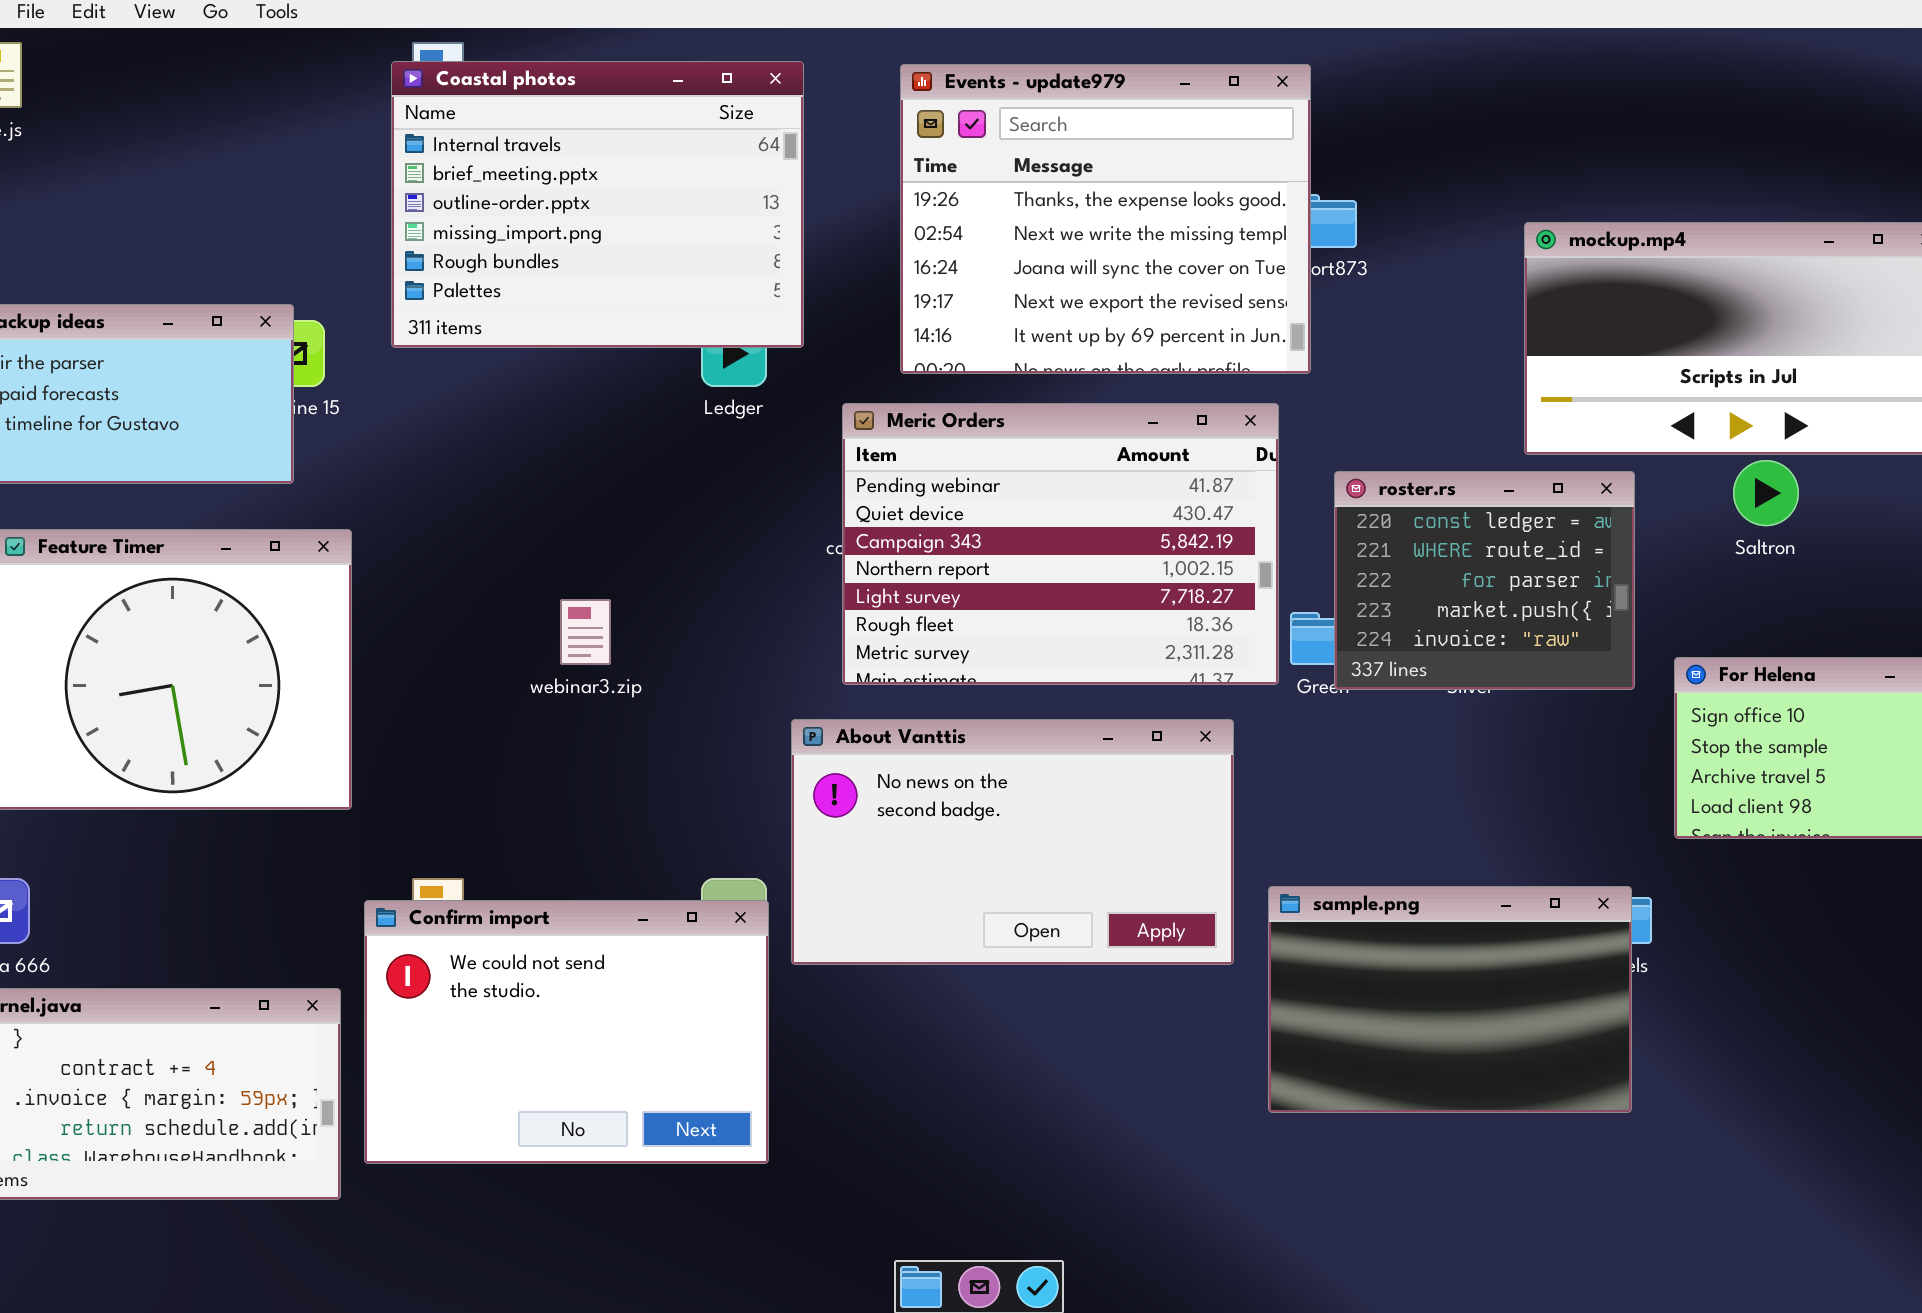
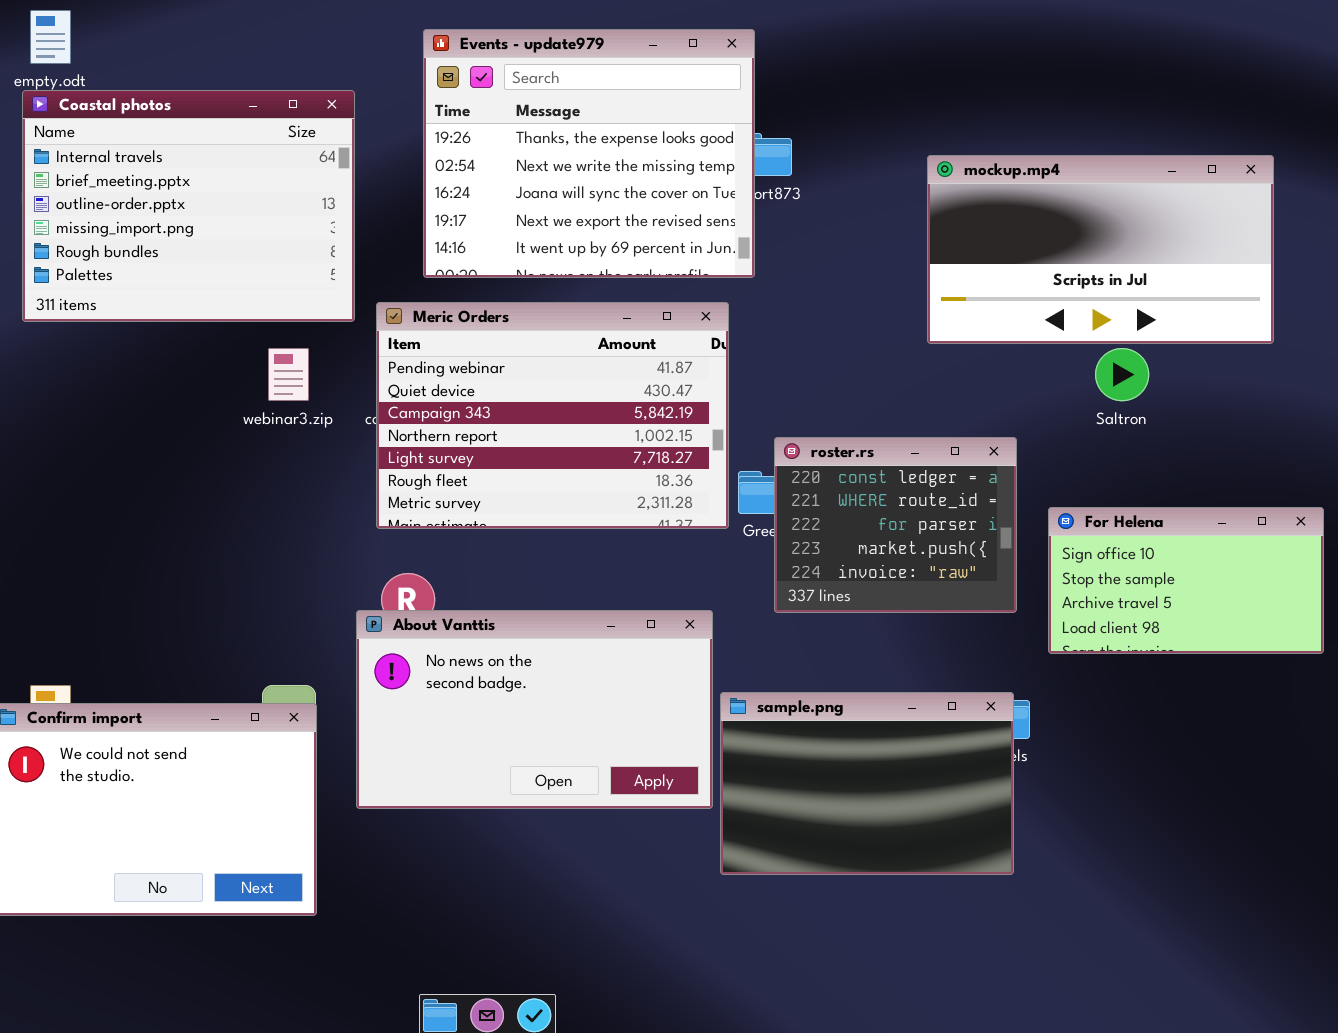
Coastal photos: [391,61,804,348] -> [22,90,355,322], moved
roster.rs: [1334,471,1635,690] -> [774,437,1017,613], moved
webinar3.zip: [560,599,611,665] -> [268,348,309,401], moved
About Vanttis: [791,719,1234,965] -> [356,610,713,809], moved

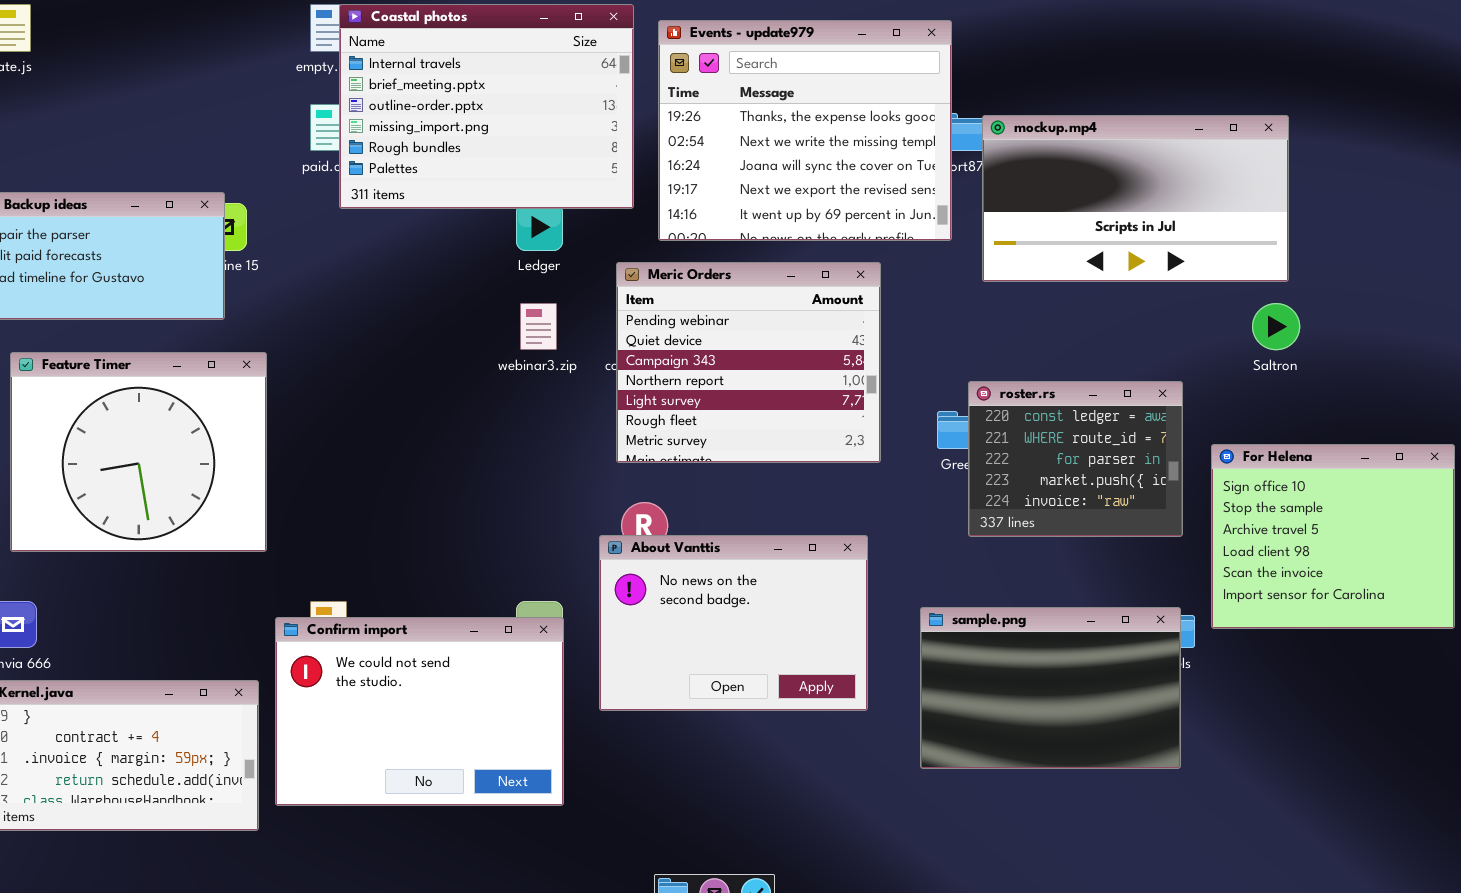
Coastal photos: [22,90,355,322] -> [339,4,634,209], moved
mockup.mp4: [927,155,1274,344] -> [982,115,1289,282], moved
Meric Orders: [376,302,729,529] -> [616,262,881,463], resized
For Helena: [1048,507,1324,654] -> [1211,444,1455,629], resized
About Vanttis: [356,610,713,809] -> [599,535,868,711], resized

